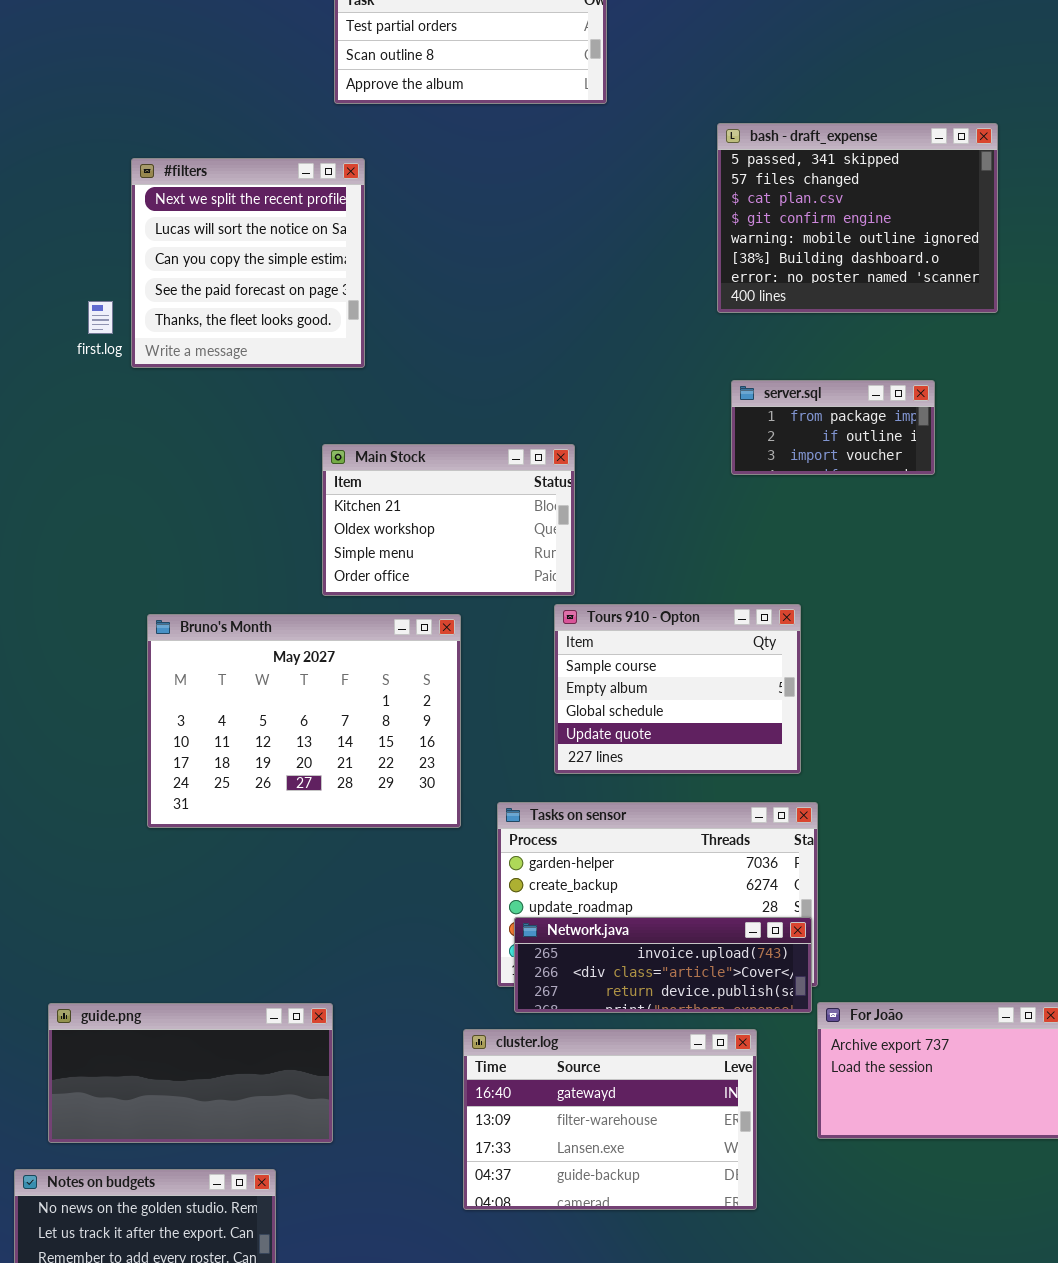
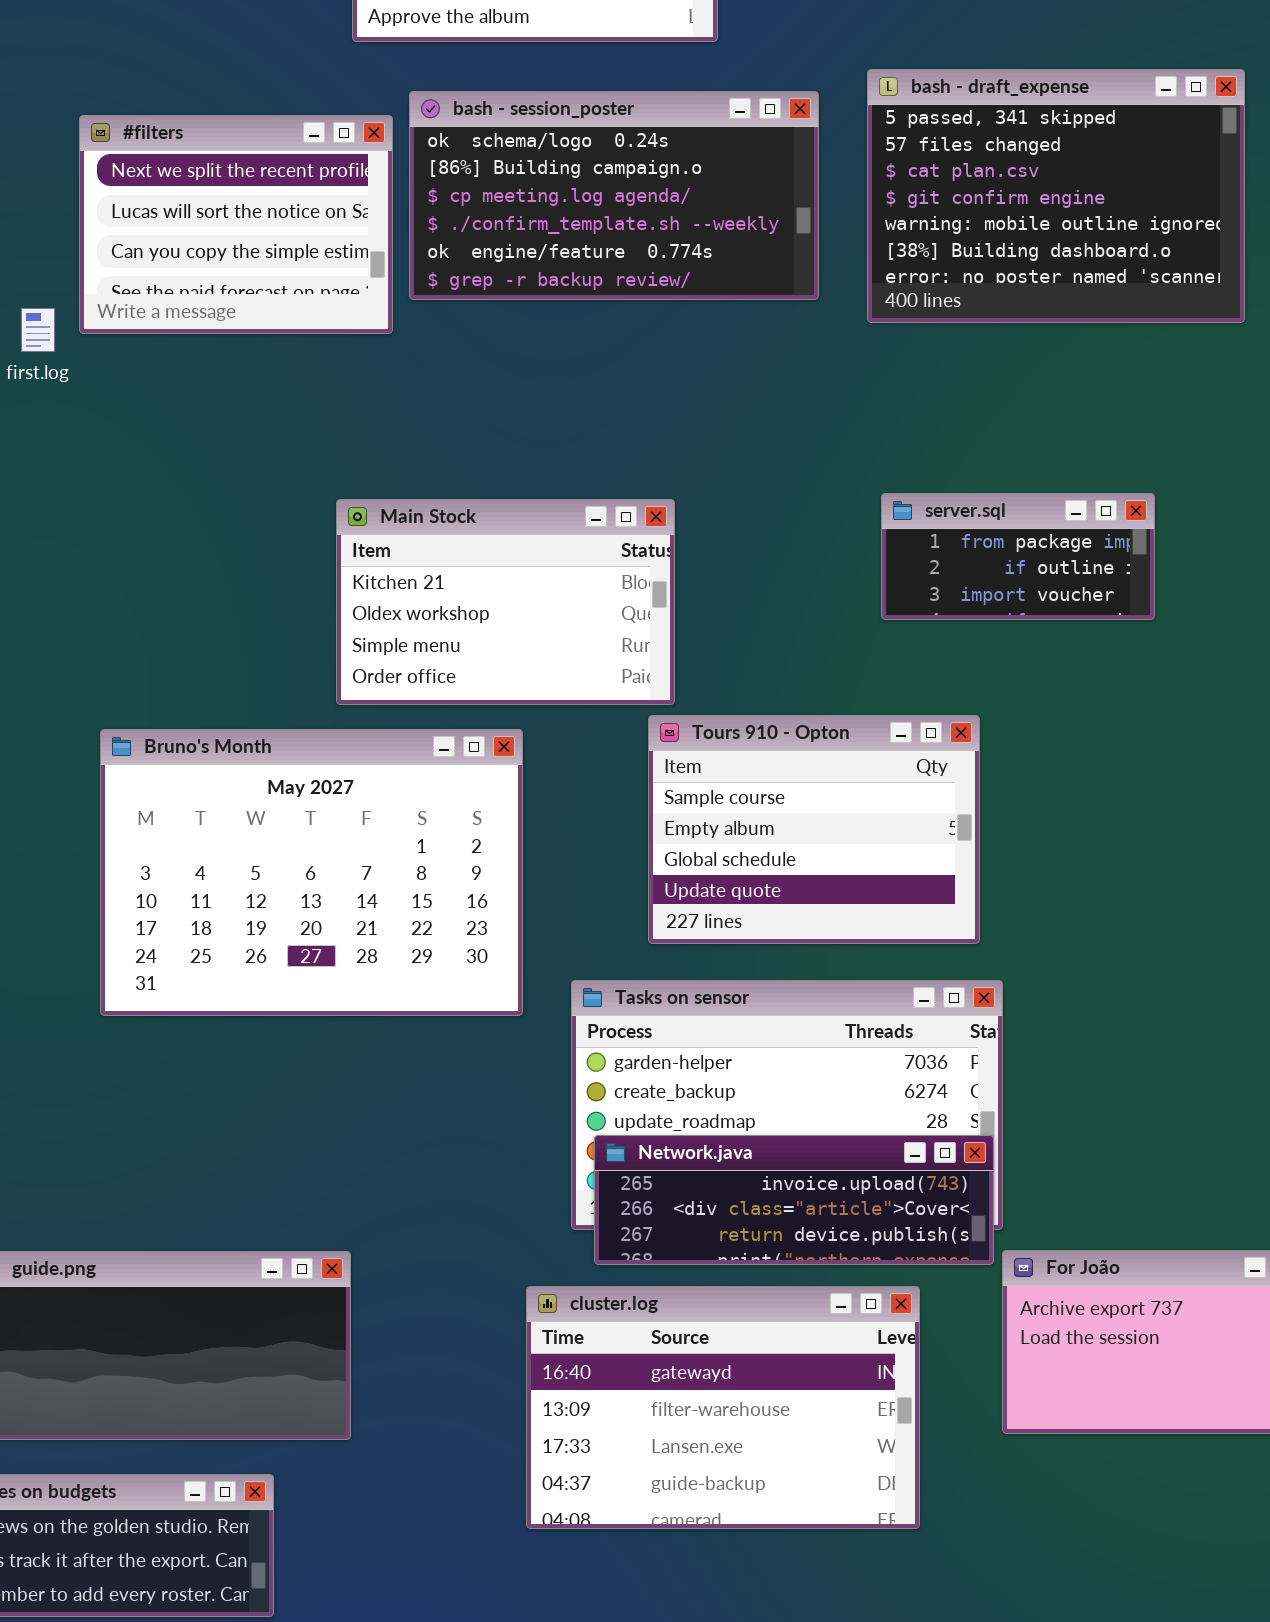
bash - session_poster: none -> [409,91,819,300], opened
#filters: [131,158,365,368] -> [79,115,393,334], resized
server.sql: [731,380,935,475] -> [881,493,1155,620], moved

